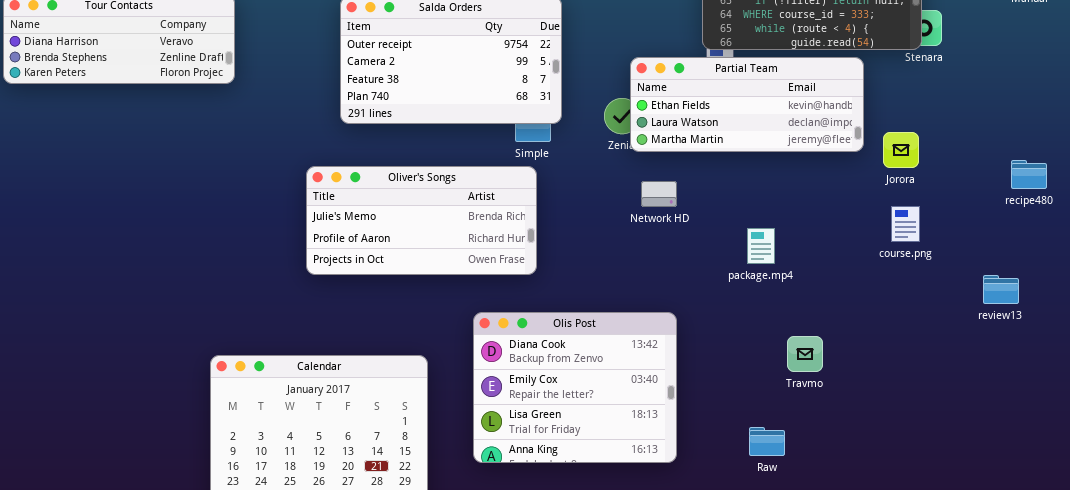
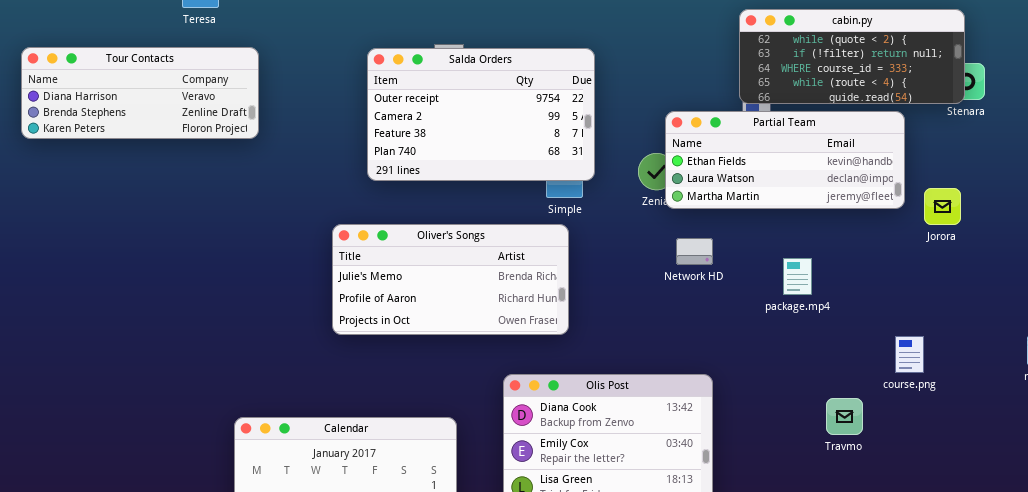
course.png: [891,206,920,242] -> [895,336,924,373], moved
package.mp4: [747,228,775,264] -> [783,258,812,295], moved

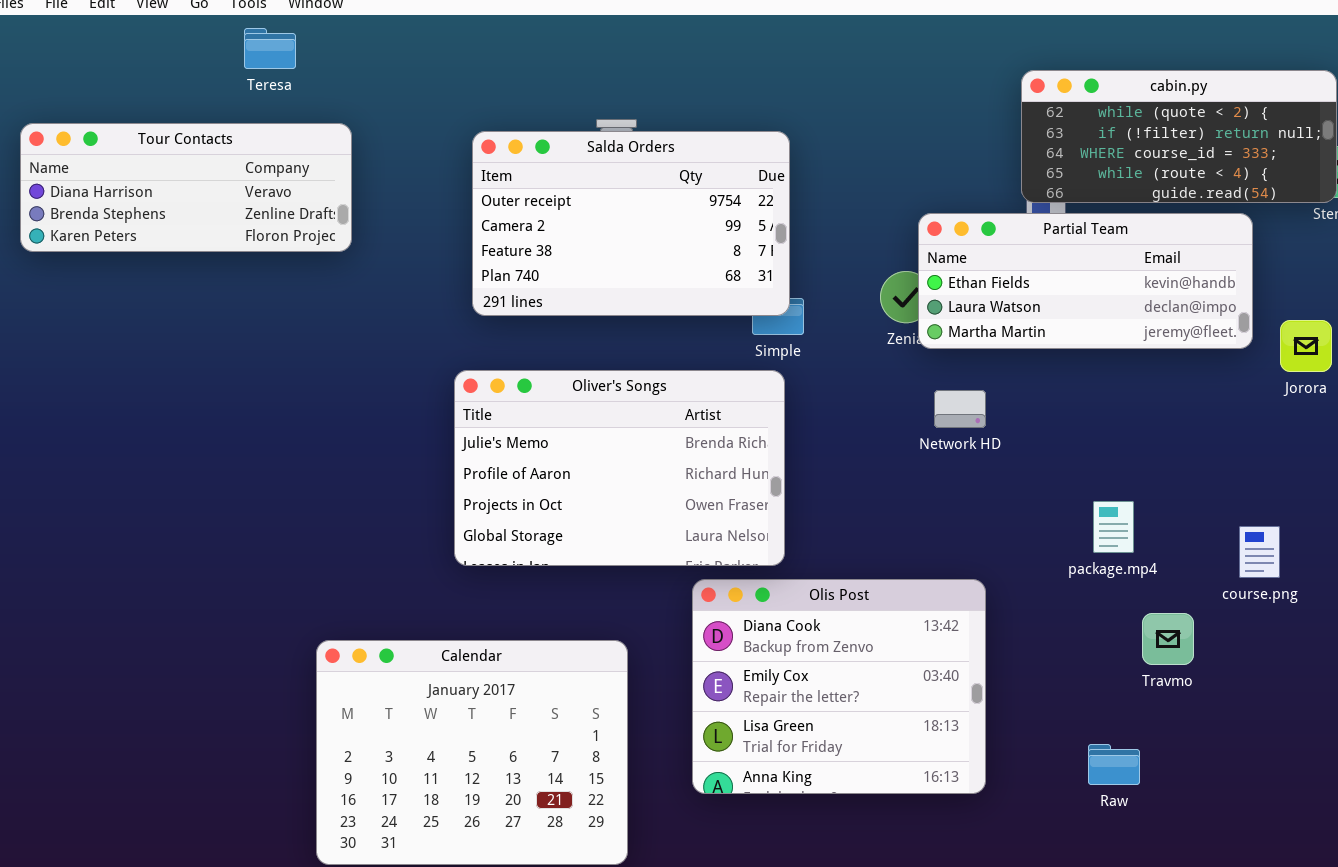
Salda Orders: [367,48,595,181] -> [472,131,790,316], moved
Oliver's Songs: [332,224,569,335] -> [454,370,785,566], resized
package.mp4: [783,258,812,295] -> [1093,501,1134,553], moved

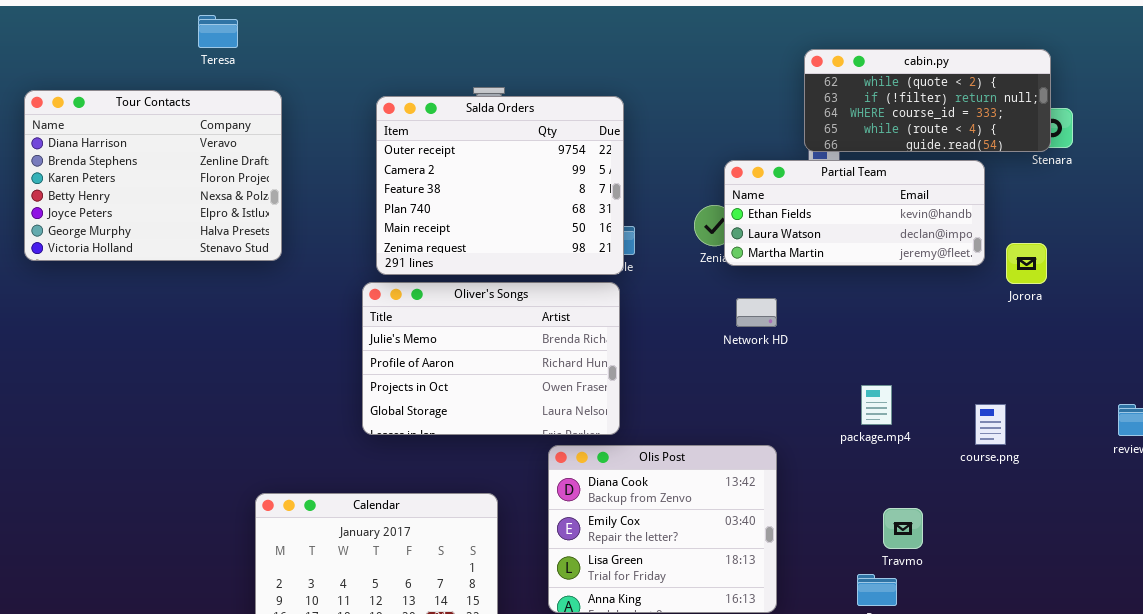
Tour Contacts: [20,123,352,252] -> [24,90,282,261], resized
Salda Orders: [472,131,790,316] -> [376,96,624,275], resized
Travmo: [1142,613,1194,665] -> [883,508,923,549], moved

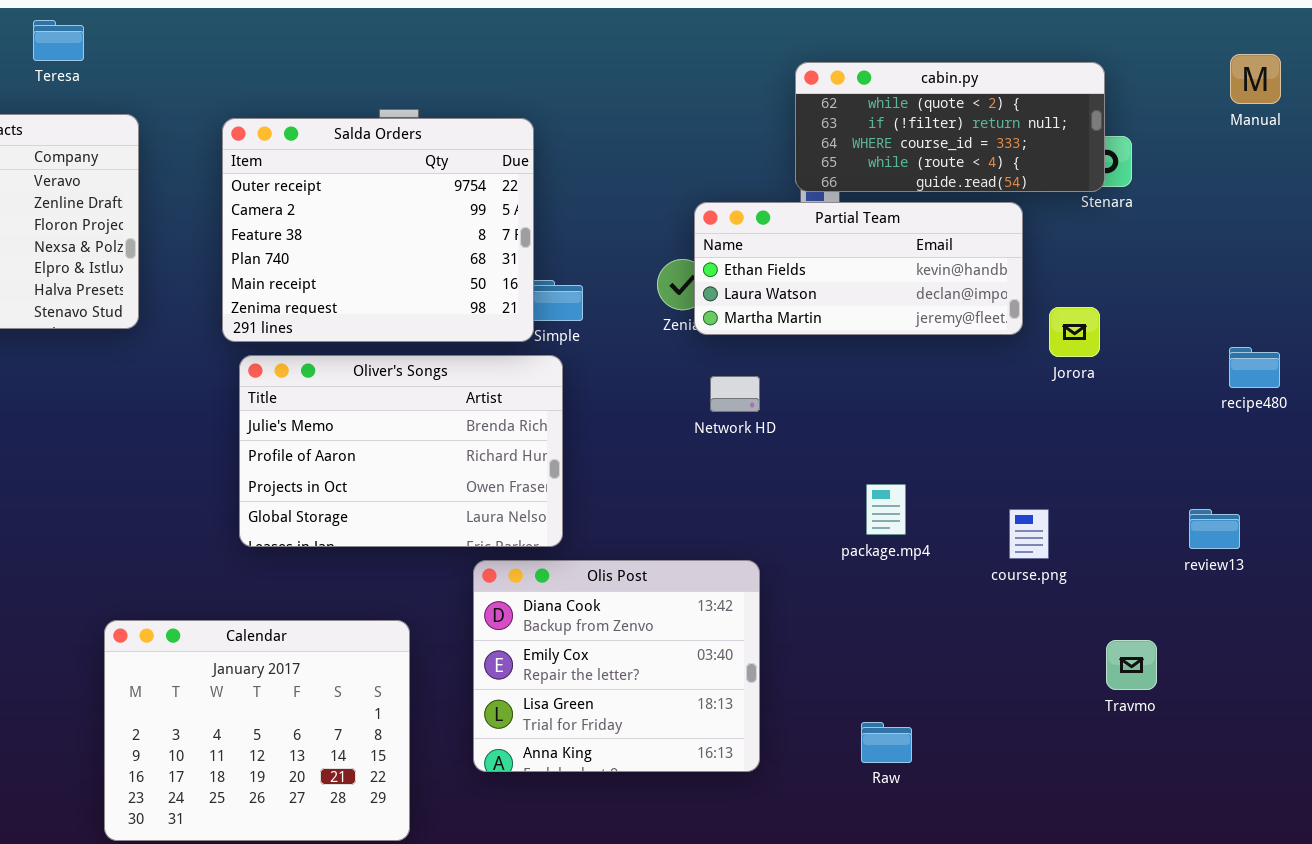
Salda Orders: [376,96,624,275] -> [222,118,534,342], moved
Travmo: [883,508,923,549] -> [1106,640,1157,690], moved

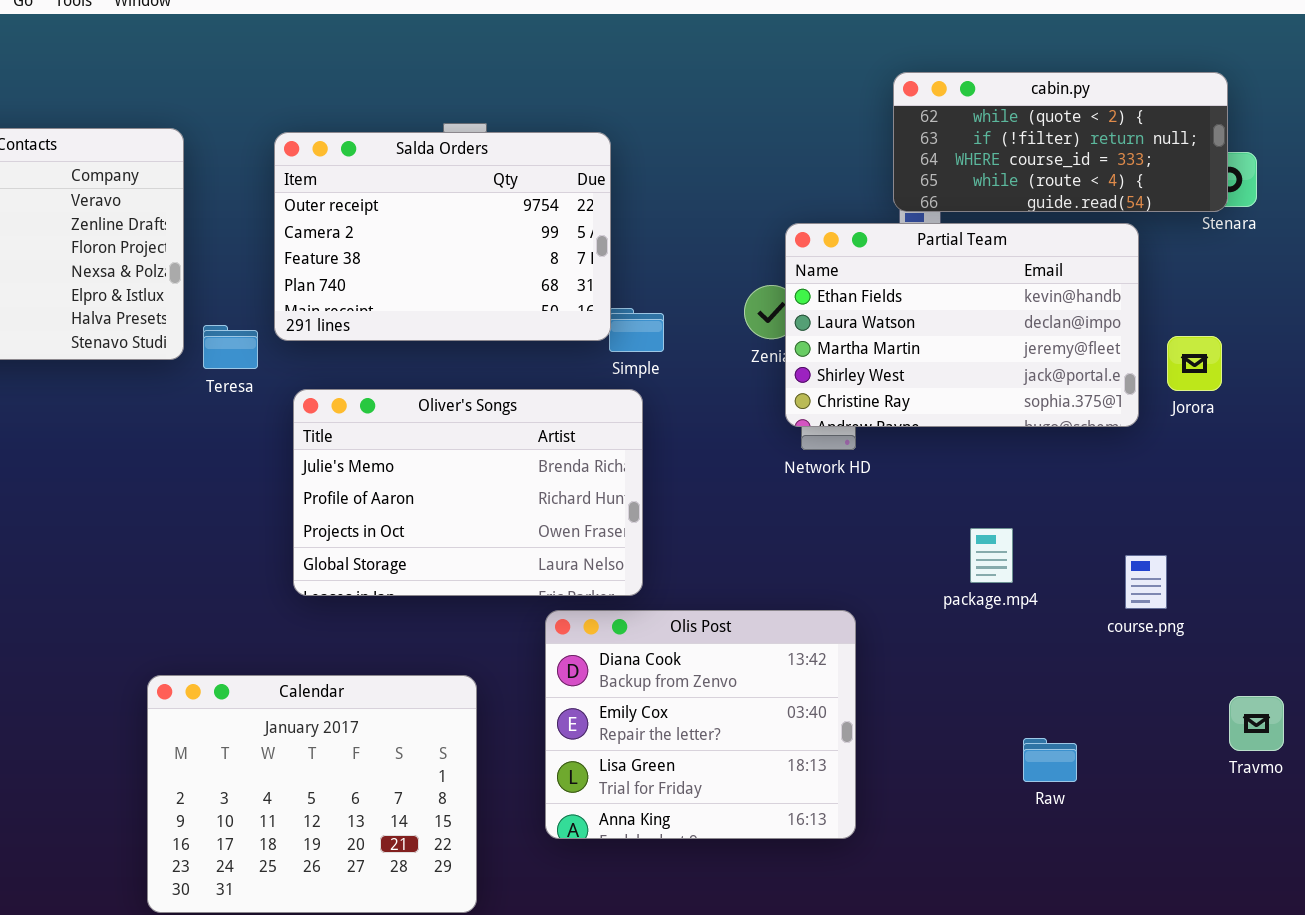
Teresa: [33,20,84,61] -> [203,325,258,369], moved
Salda Orders: [222,118,534,342] -> [274,132,611,341], resized
Partial Team: [694,202,1023,335] -> [785,223,1139,427], resized
Raw: [861,722,912,763] -> [1023,738,1077,782], moved

